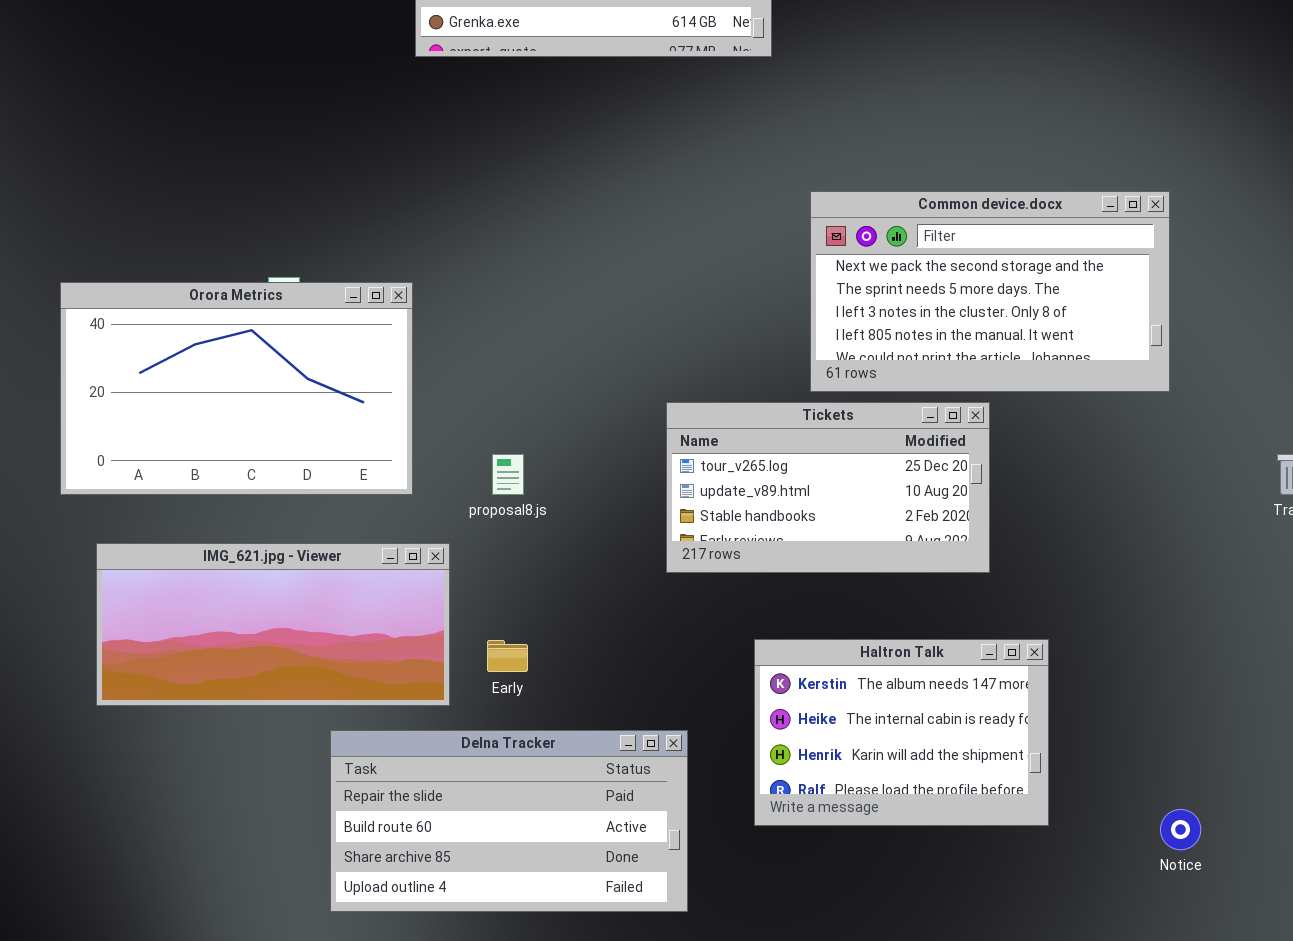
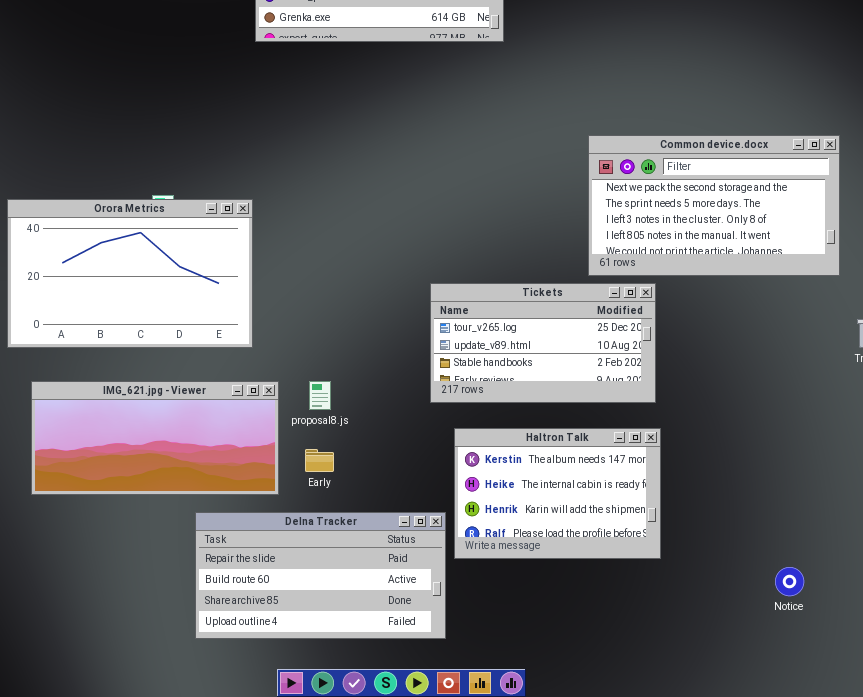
Common device.docx: [810,191,1170,392] -> [588,135,840,276], moved
proposal8.js: [492,454,524,495] -> [309,381,331,410], moved
Haltron Talk: [754,639,1049,826] -> [454,428,661,559], moved

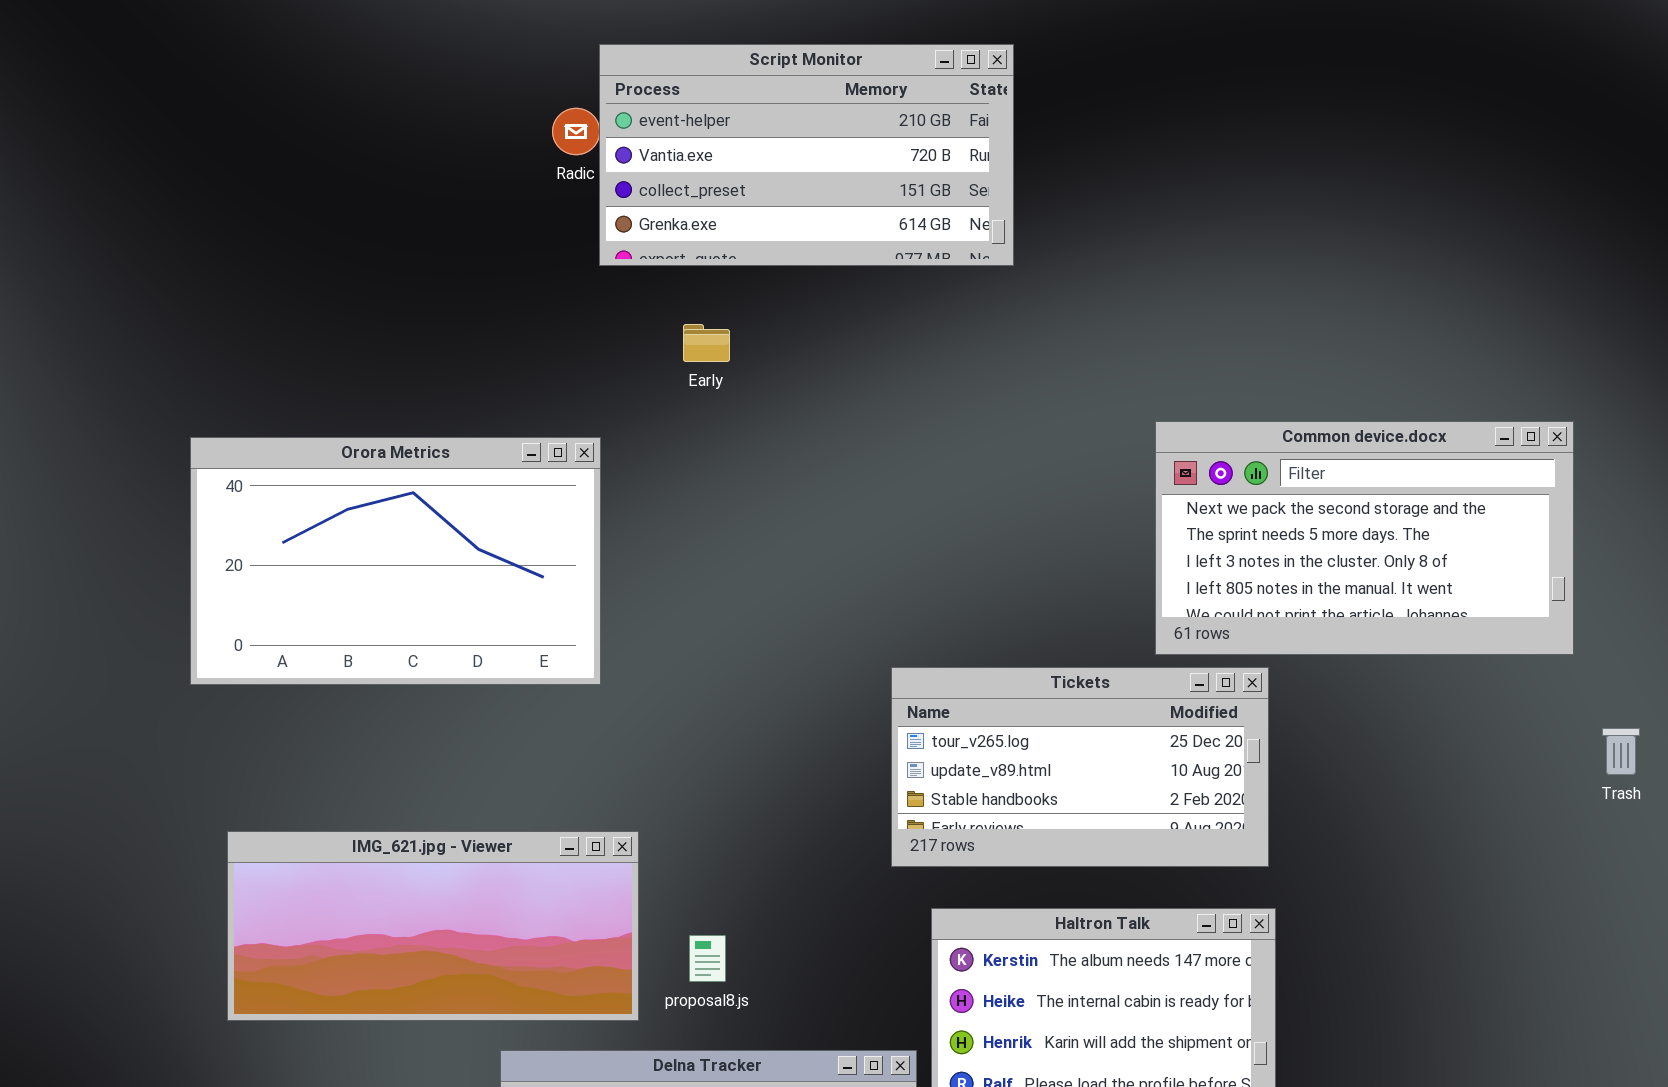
Orora Metrics: [7,199,253,348] -> [190,437,601,685], moved
proposal8.js: [309,381,331,410] -> [689,935,726,982], moved
Early: [305,449,334,472] -> [683,324,730,362], moved

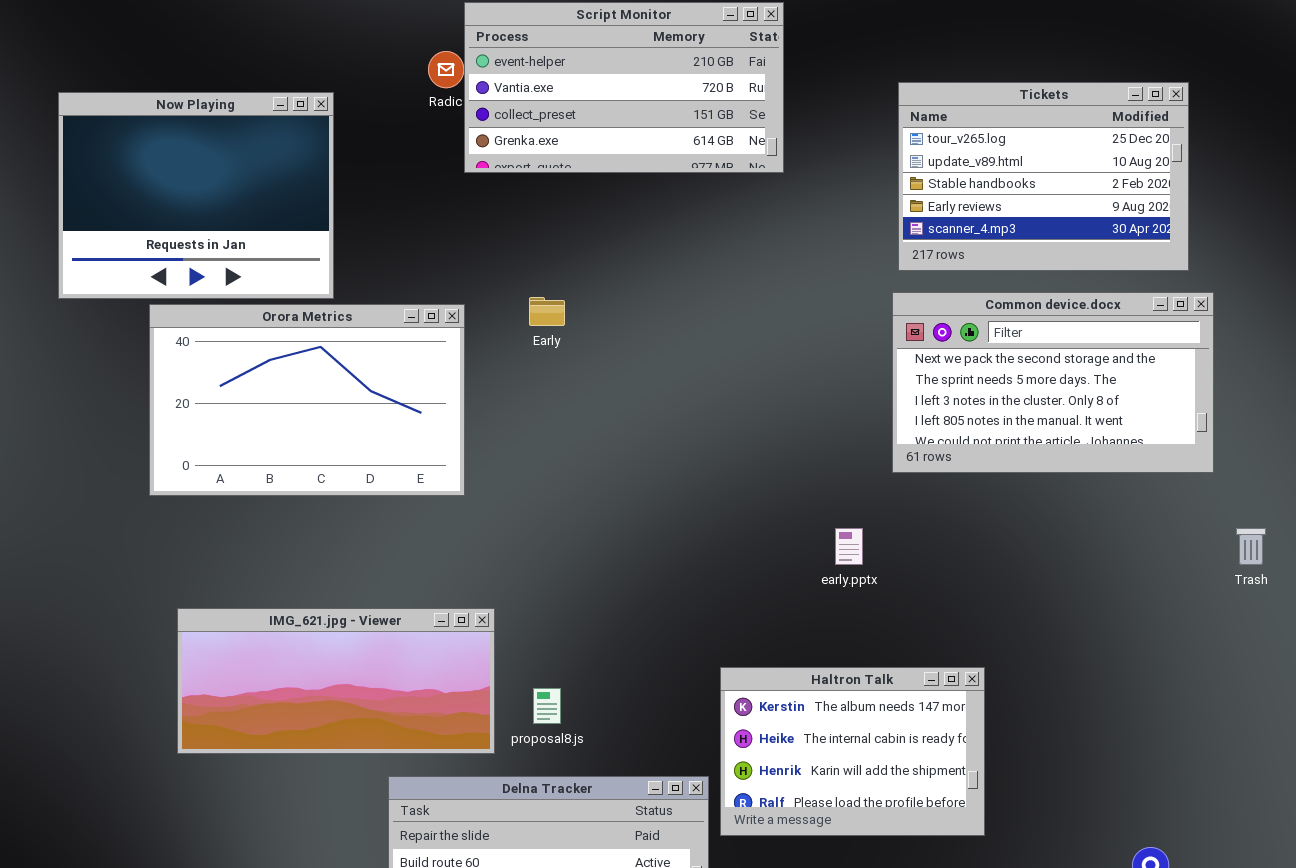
Now Playing: none -> [58,92,334,299], opened
Early: [683,324,730,362] -> [529,297,565,326], moved
Tickets: [891,667,1269,867] -> [898,82,1189,271], moved, resized

